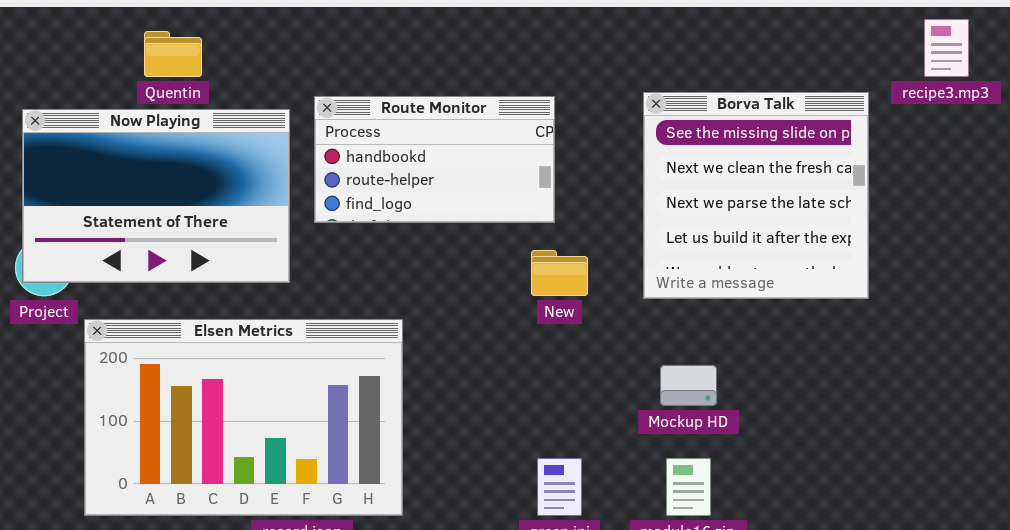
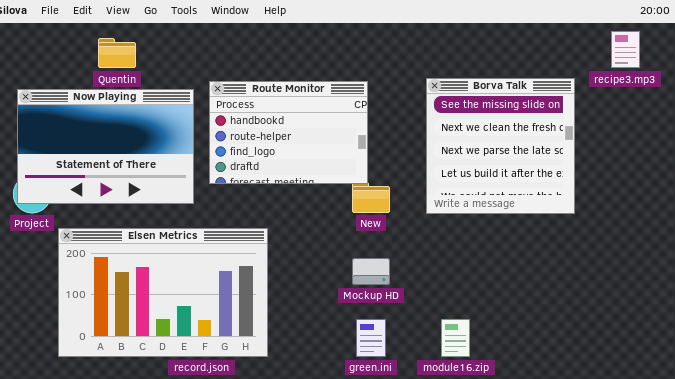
Route Monitor: [314,96,555,223] -> [209,81,368,184], resized
Mockup HD: [660,365,717,406] -> [352,258,390,285], moved

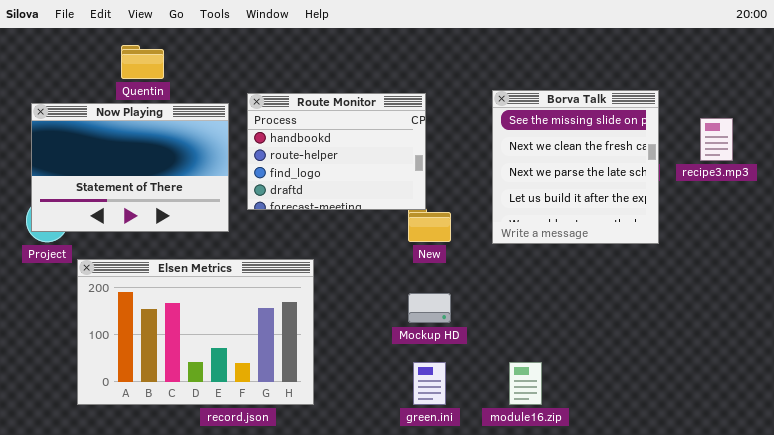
recipe3.mp3: [611,31,640,68] -> [700,118,733,161], moved

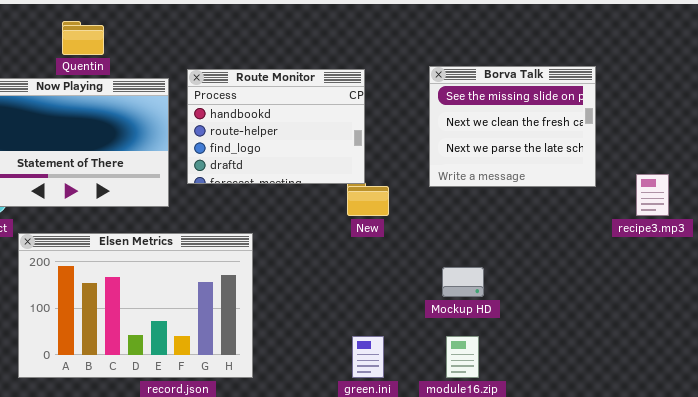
Borva Talk: [492,90,659,244] -> [429,66,596,187], resized
recipe3.mp3: [700,118,733,161] -> [636,174,669,216], moved
Mockup HD: [408,293,451,323] -> [442,267,484,297], moved

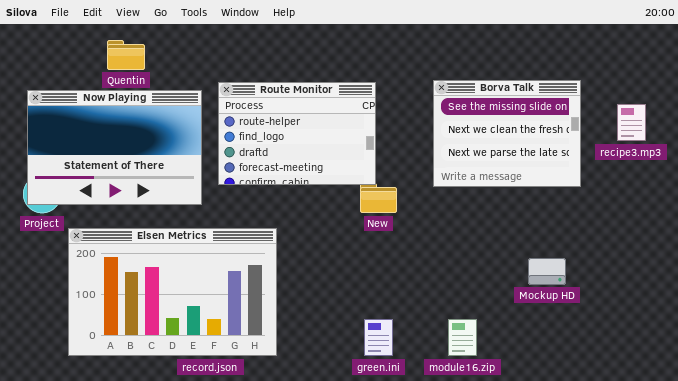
Route Monitor: [187,69,365,184] -> [218,82,376,185], scrolled down 1 row
recipe3.mp3: [636,174,669,216] -> [617,104,646,141], moved
Mockup HD: [442,267,484,297] -> [528,258,566,285], moved

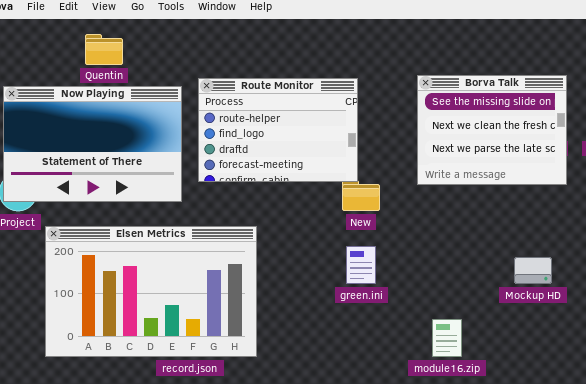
green.ini: [364,319,393,356] -> [346,246,376,284], moved

